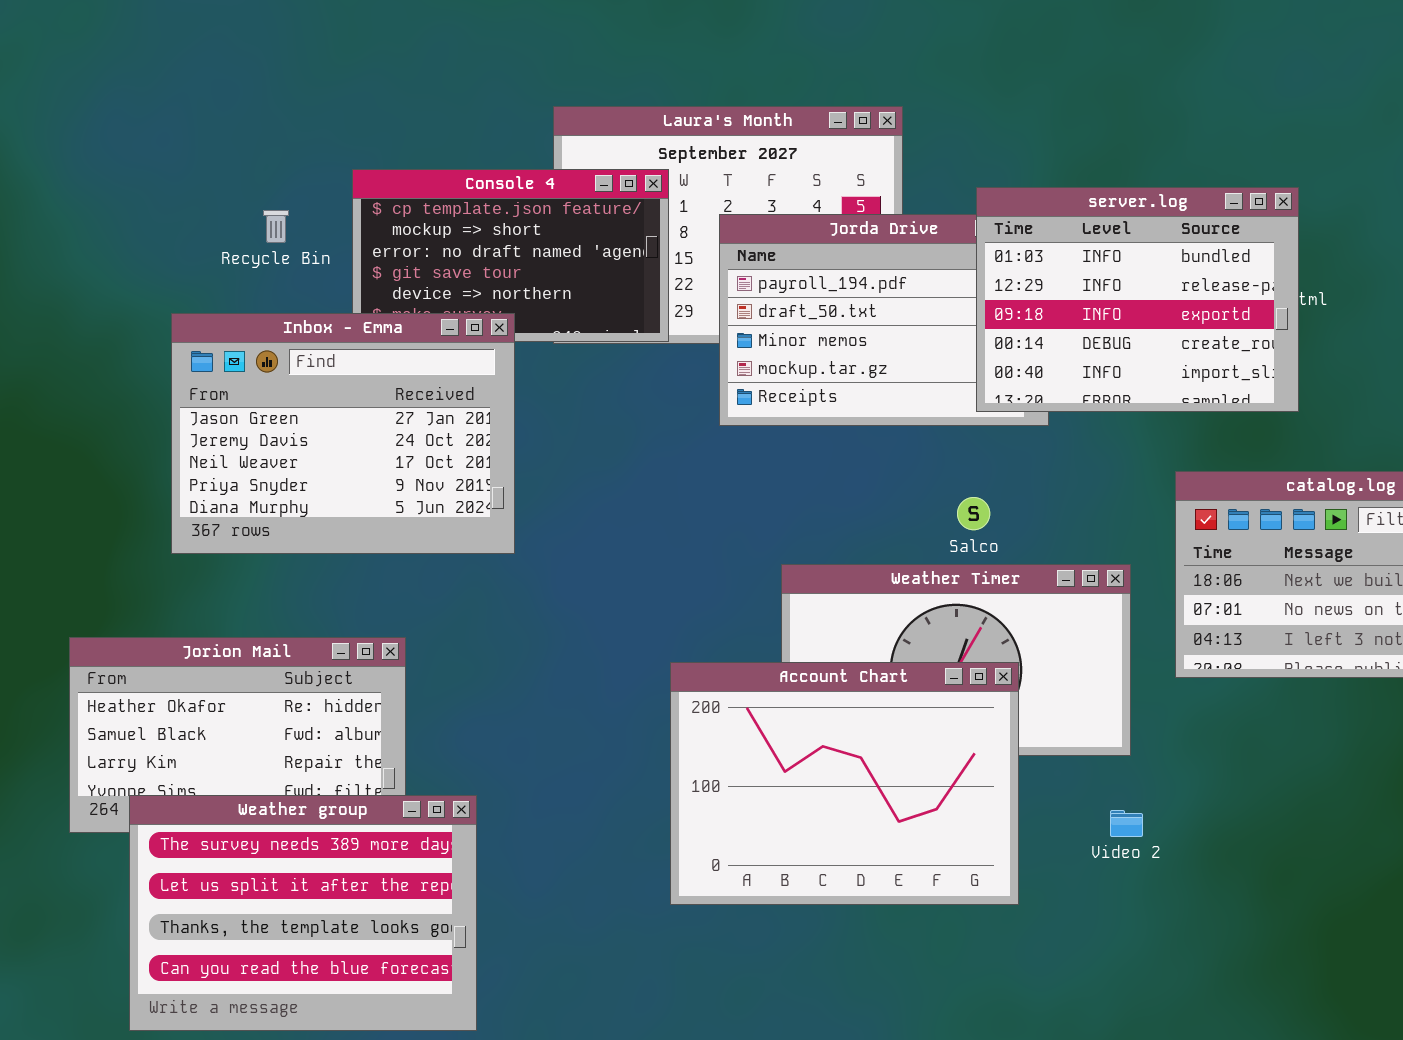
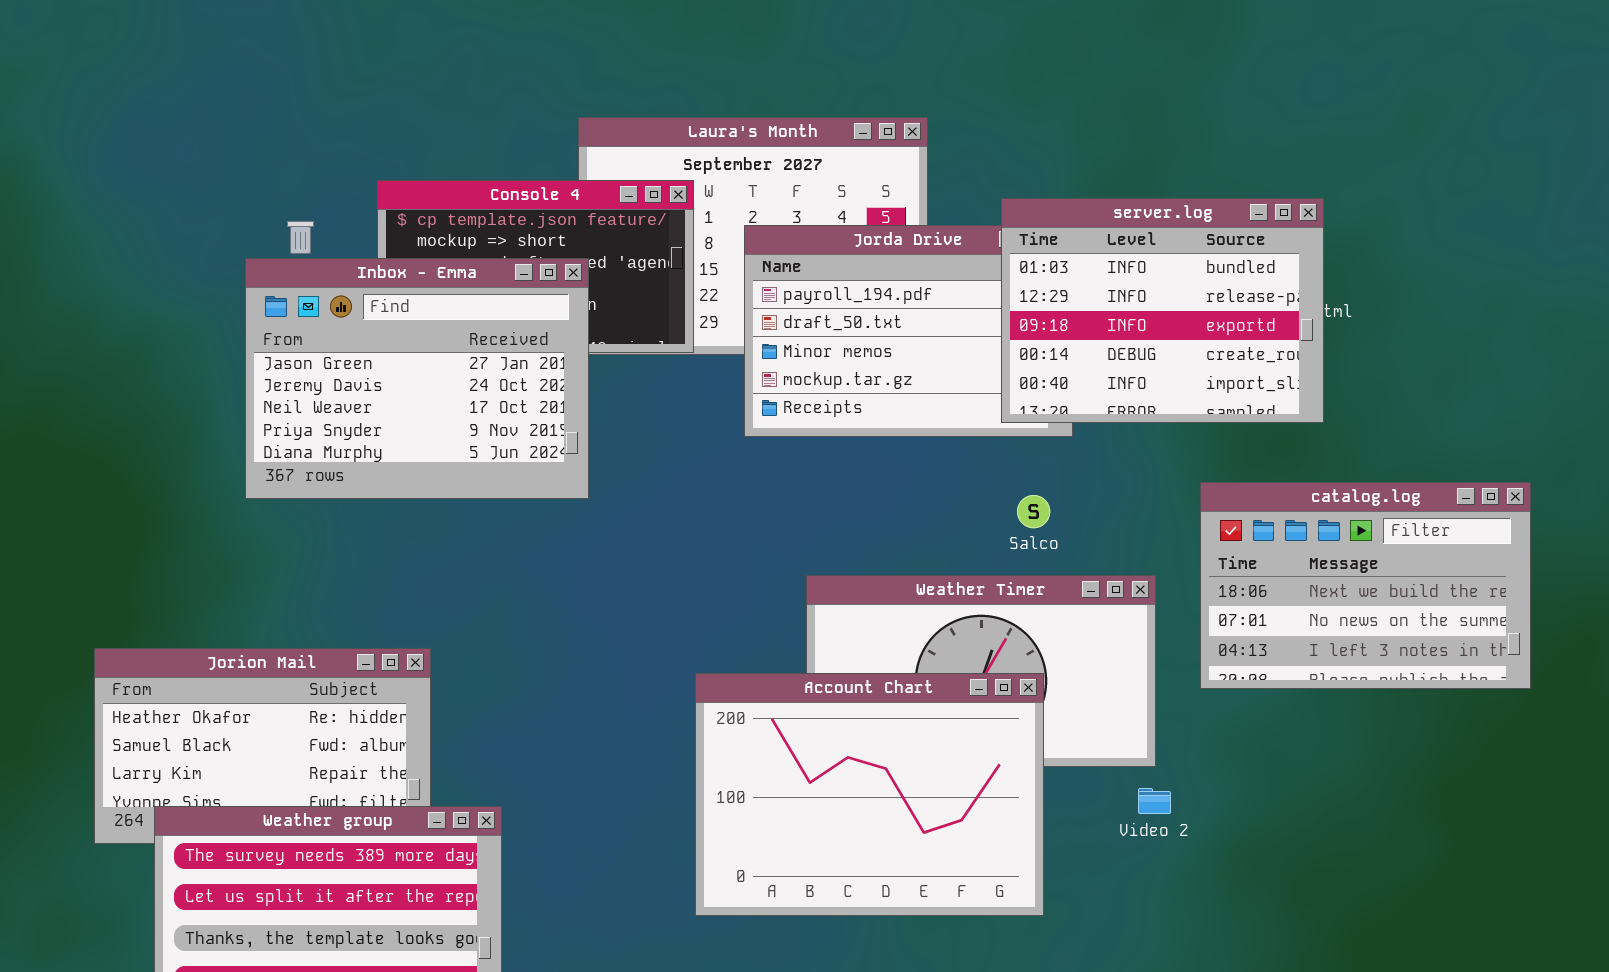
Inbox - Emma: [171,313,515,554] -> [245,258,589,499], moved
Salco: [957,497,990,530] -> [1017,495,1050,528], moved
Video 2: [1110,810,1143,837] -> [1138,788,1171,814], moved

